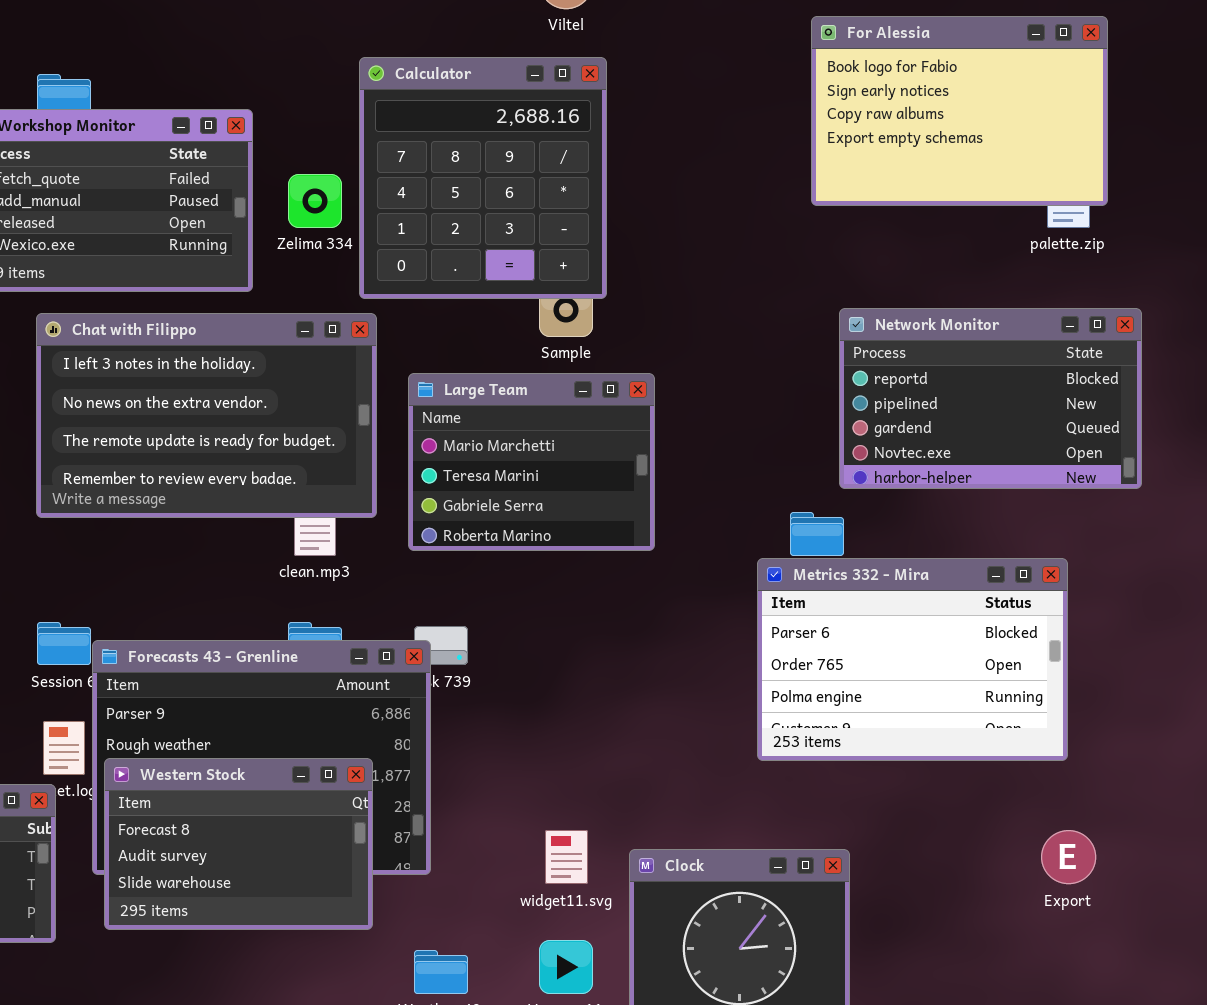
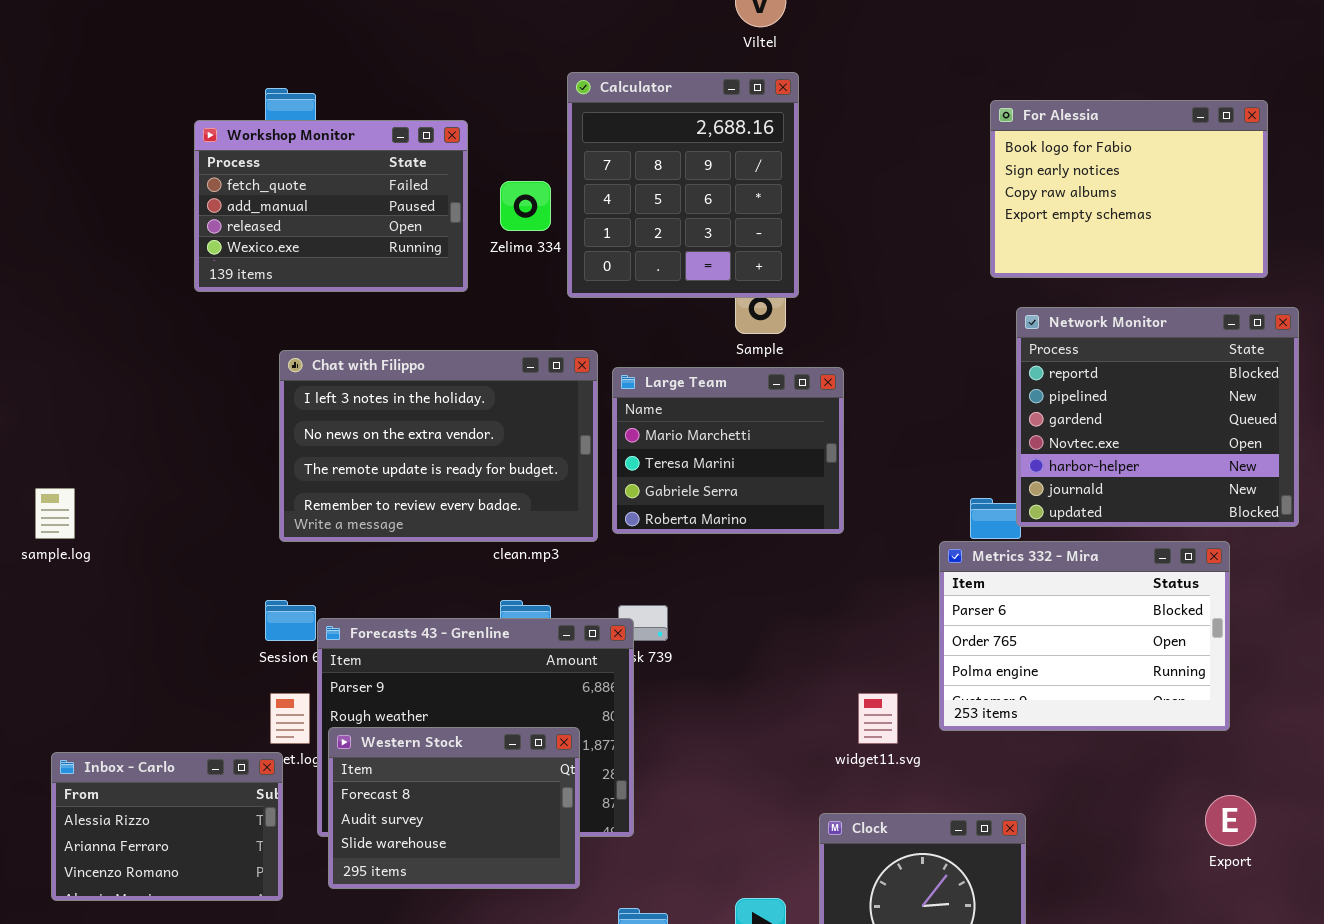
For Alessia: [811,16,1108,206] -> [990,100,1268,278], moved
Network Monitor: [839,308,1142,489] -> [1016,307,1299,527], resized
Chat with Filippo: [36,313,377,518] -> [279,350,598,542], moved
widget11.svg: [545,830,588,884] -> [858,693,898,744], moved

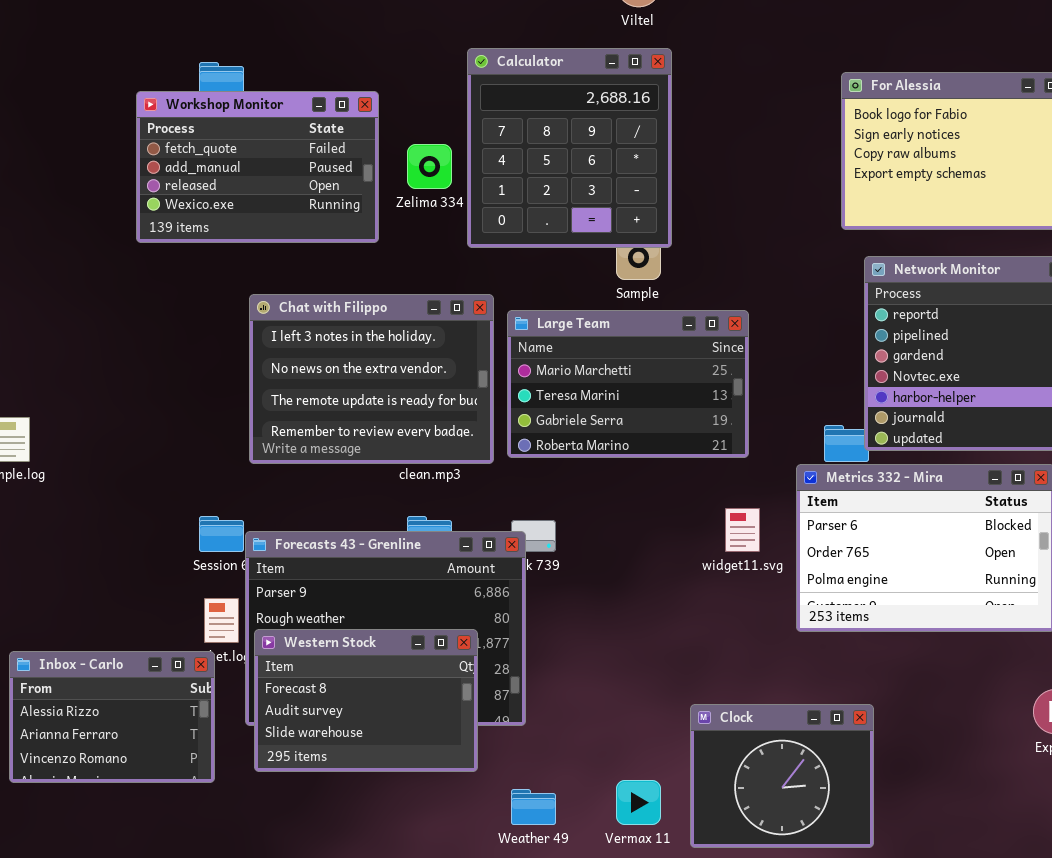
Chat with Filippo: [279,350,598,542] -> [249,294,494,464], resized
Large Team: [612,367,844,534] -> [507,310,749,458], resized
widget11.svg: [858,693,898,744] -> [725,508,760,552], moved

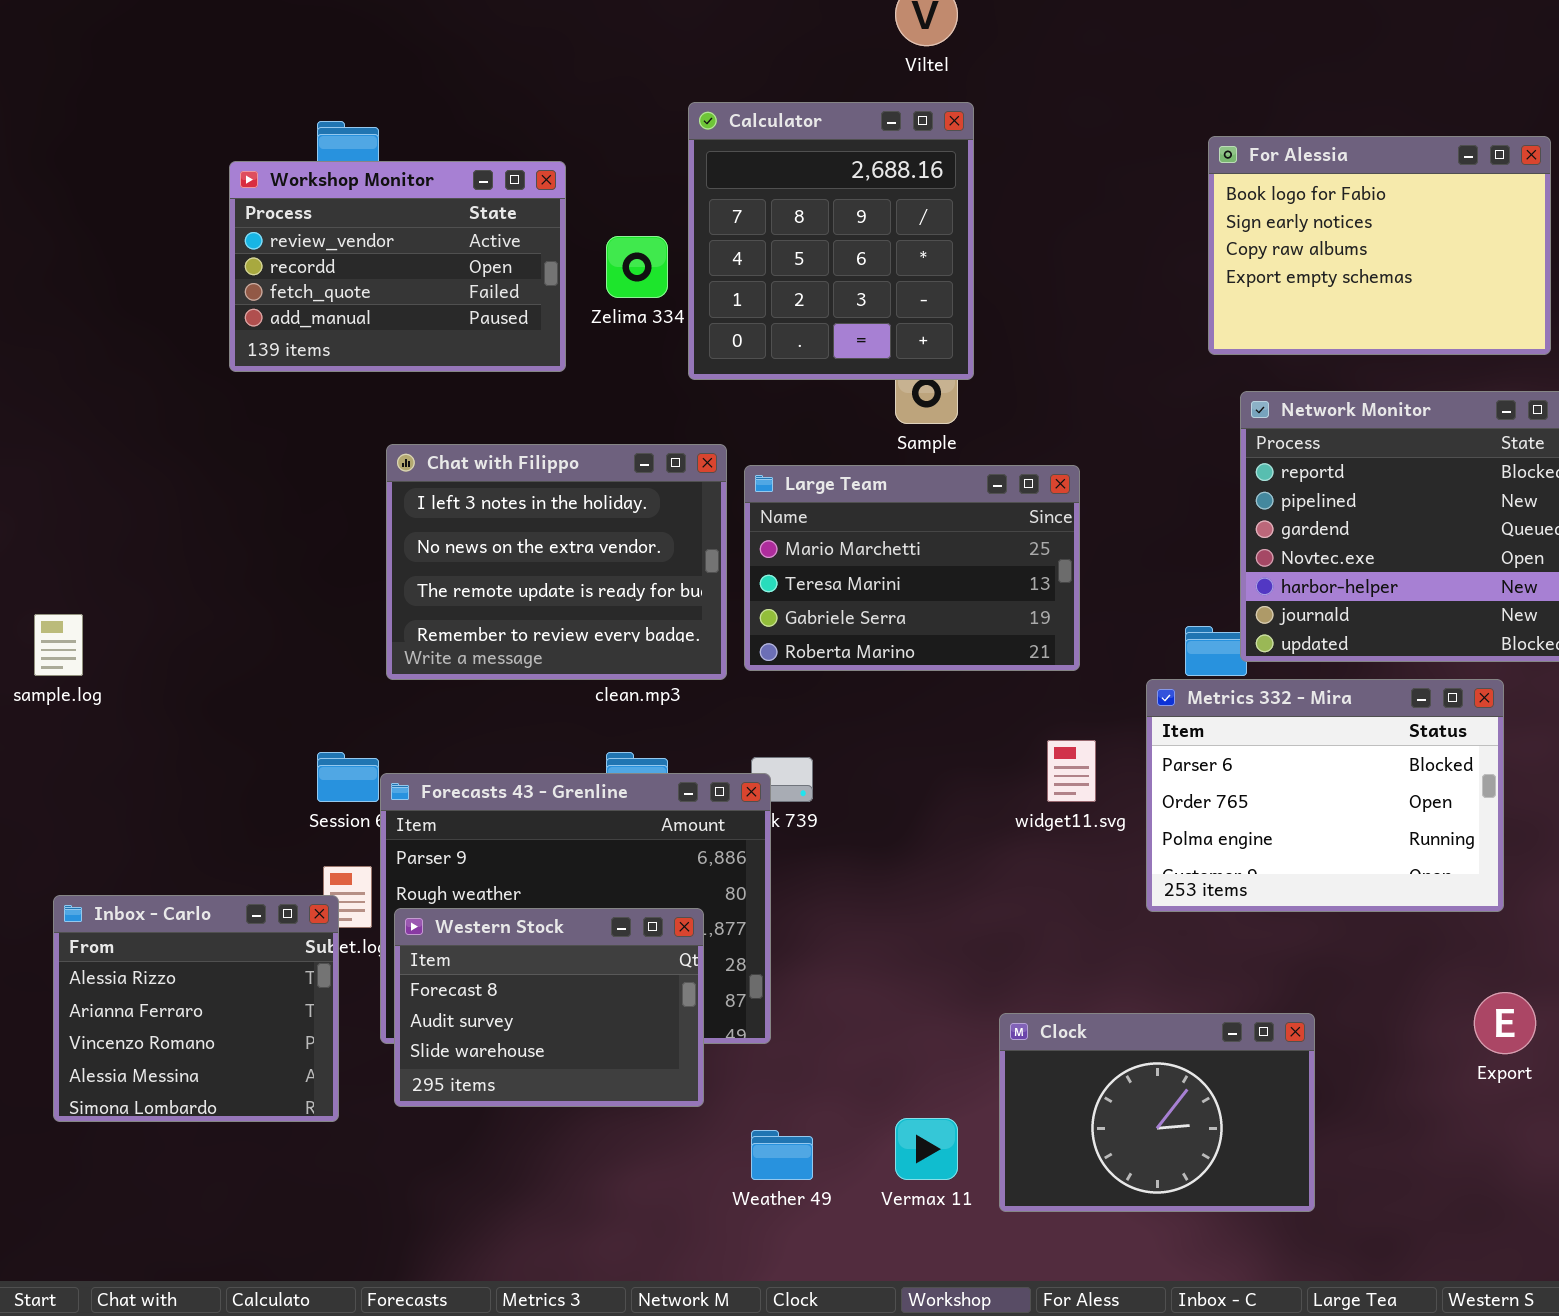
Workshop Monitor: [136,91,379,243] -> [229,161,566,372], scrolled up 2 rows
Inbox - Carlo: [9,651,215,783] -> [53,895,339,1122], resized
Clock: [690,704,874,848] -> [999,1013,1315,1212], resized

